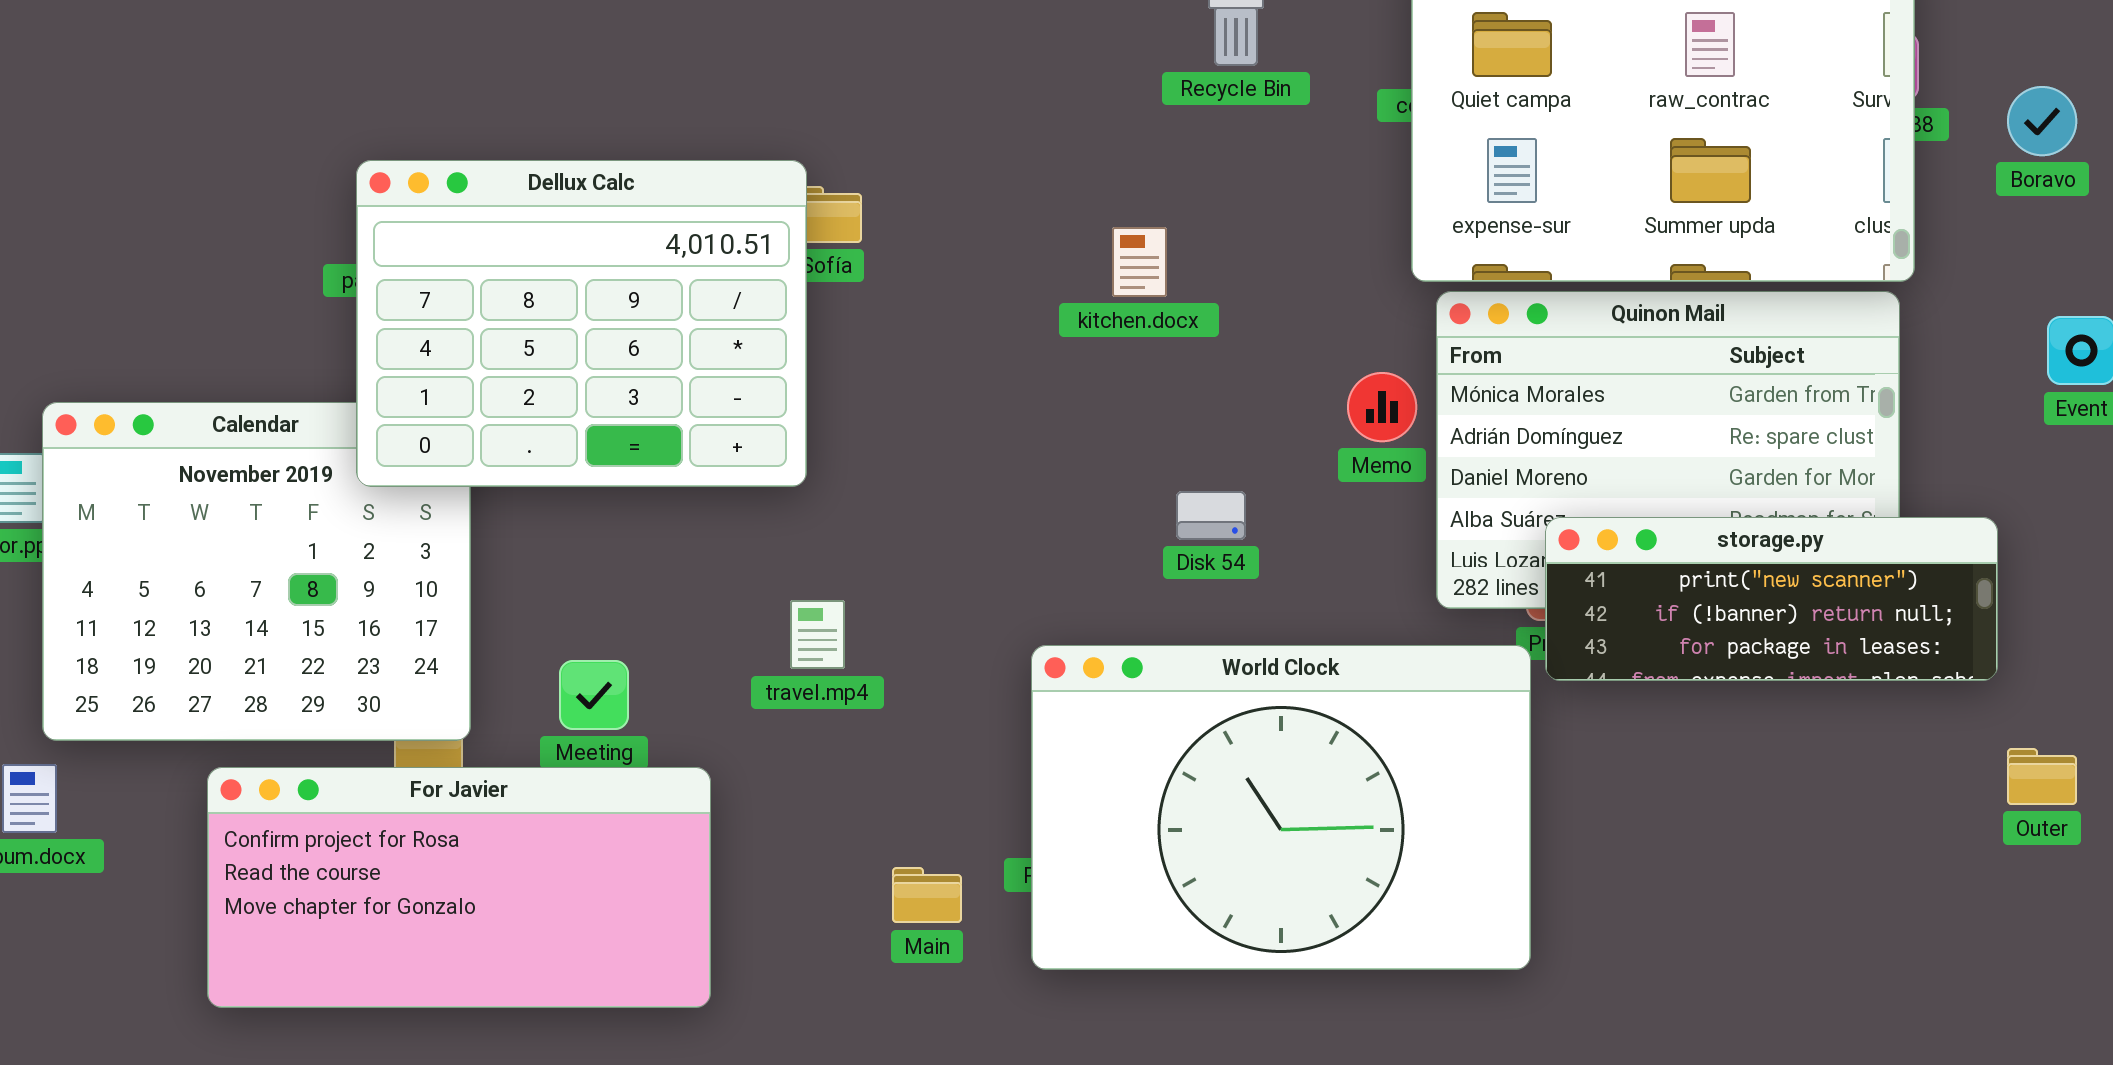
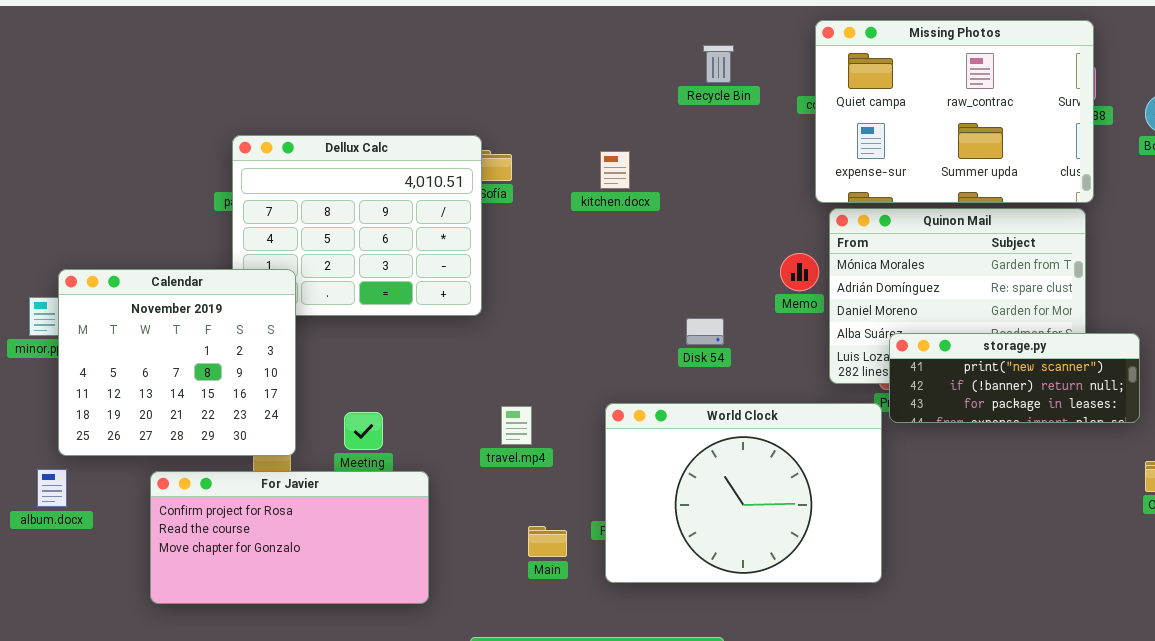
kitchen.docx: [1112,227,1167,297] -> [600,151,630,189], moved
Calendar: [42,402,471,741] -> [58,269,296,456], raised
travel.mp4: [790,600,845,669] -> [501,406,532,445], moved

